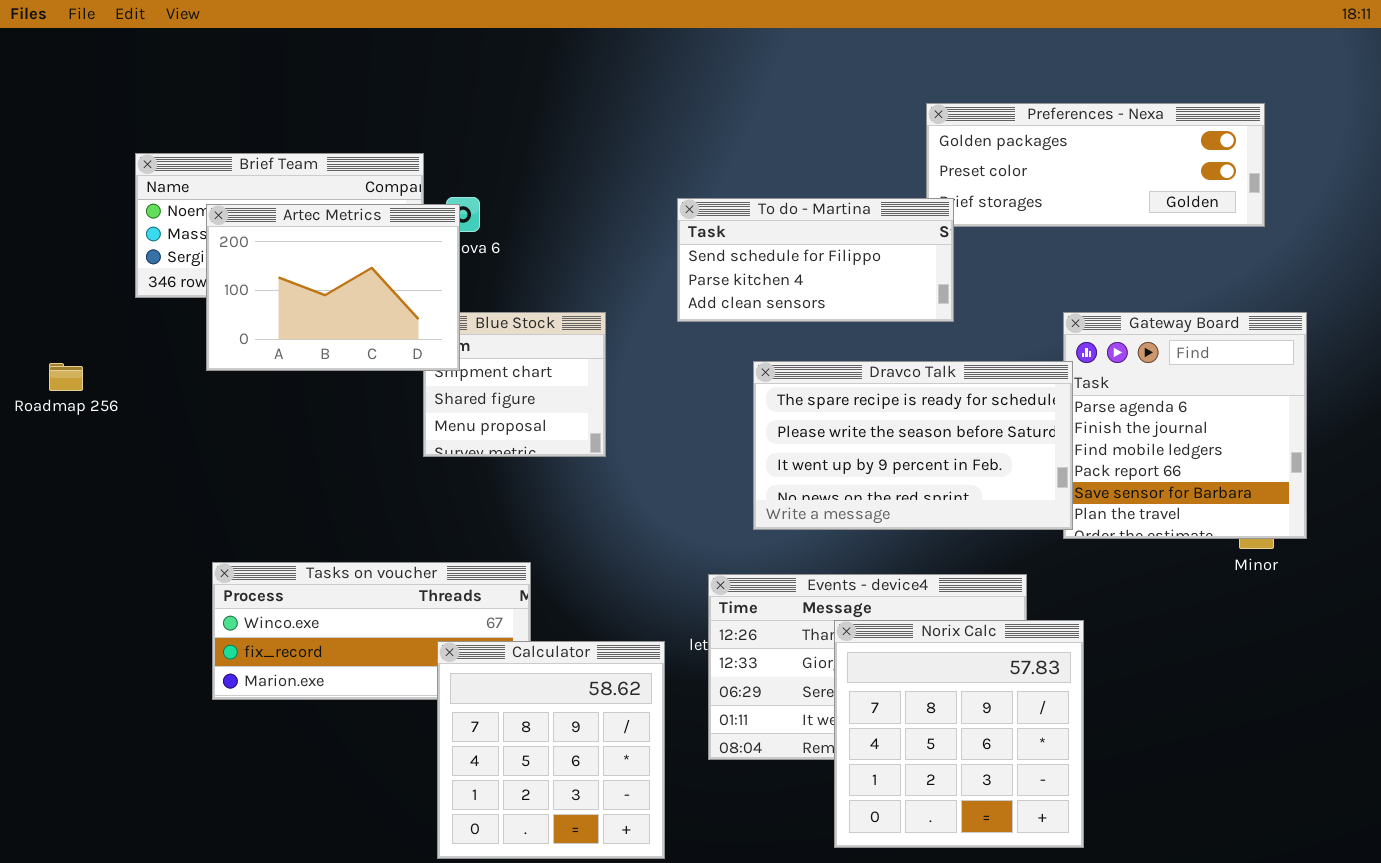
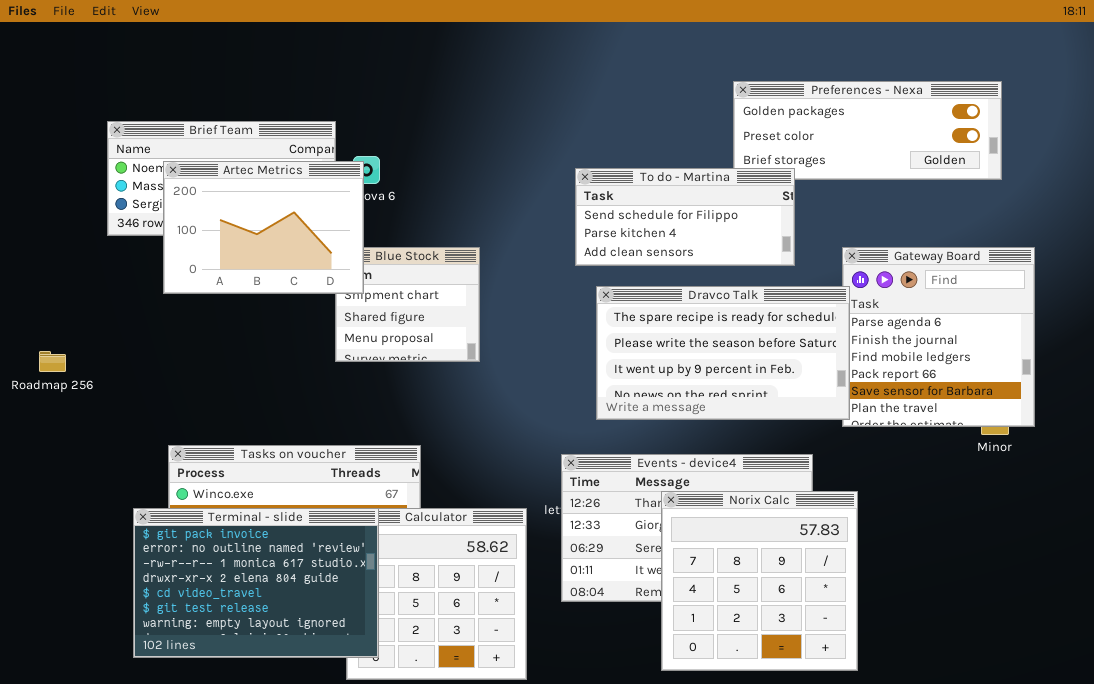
To do - Martina: [677,198,954,322] -> [575,168,795,266], moved
Roadmap 256: [49,363,83,391] -> [39,351,66,372], moved
Terminal - slide: none -> [133,508,379,658], opened

